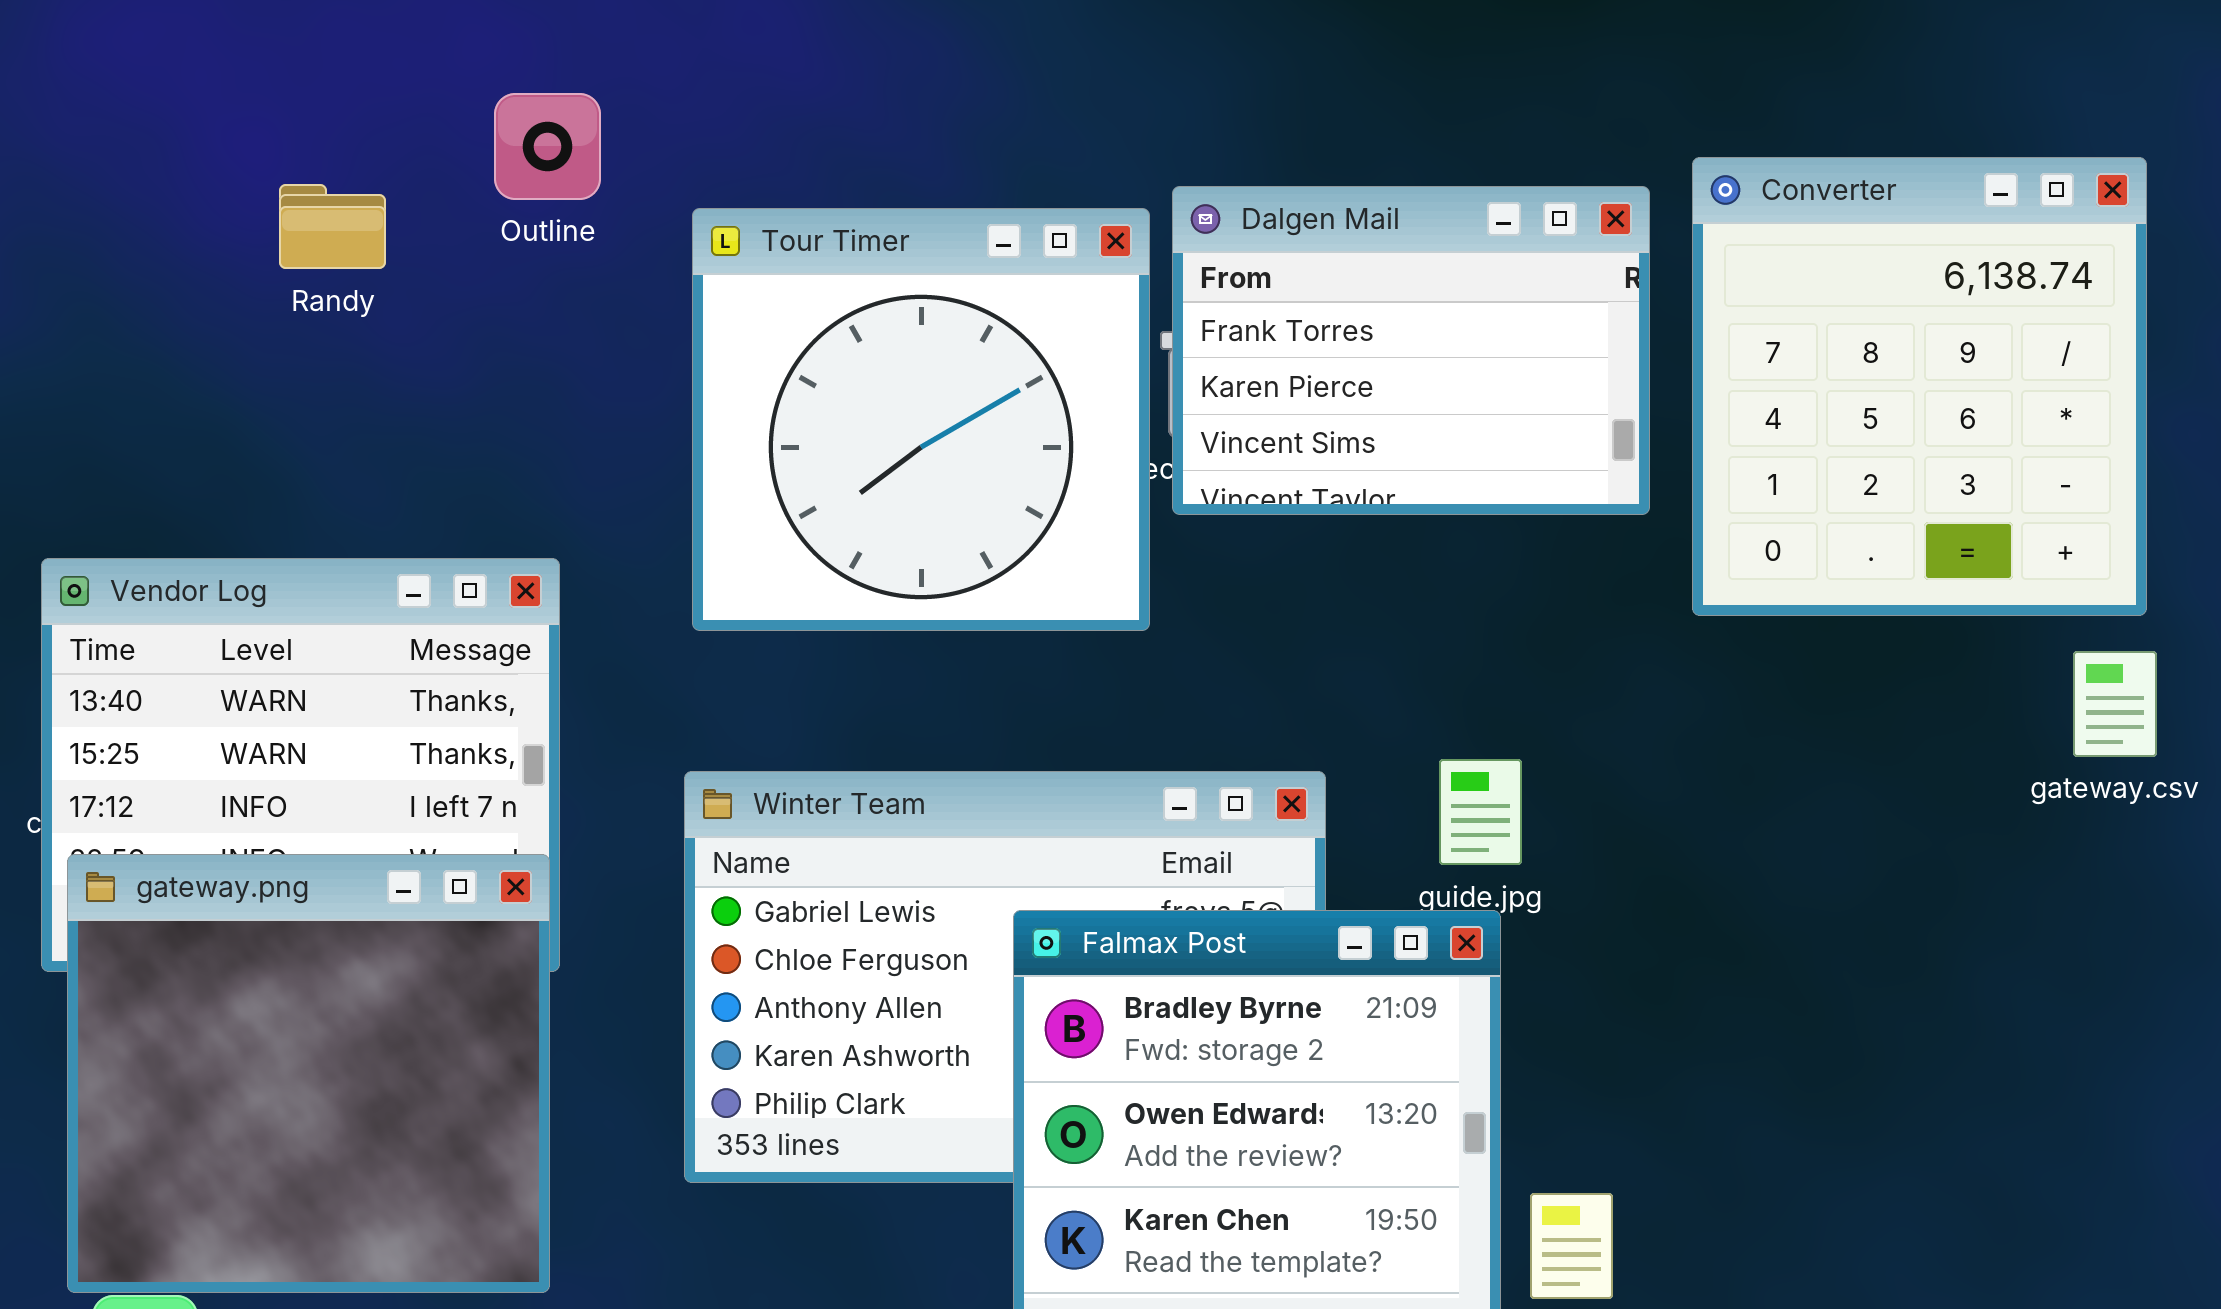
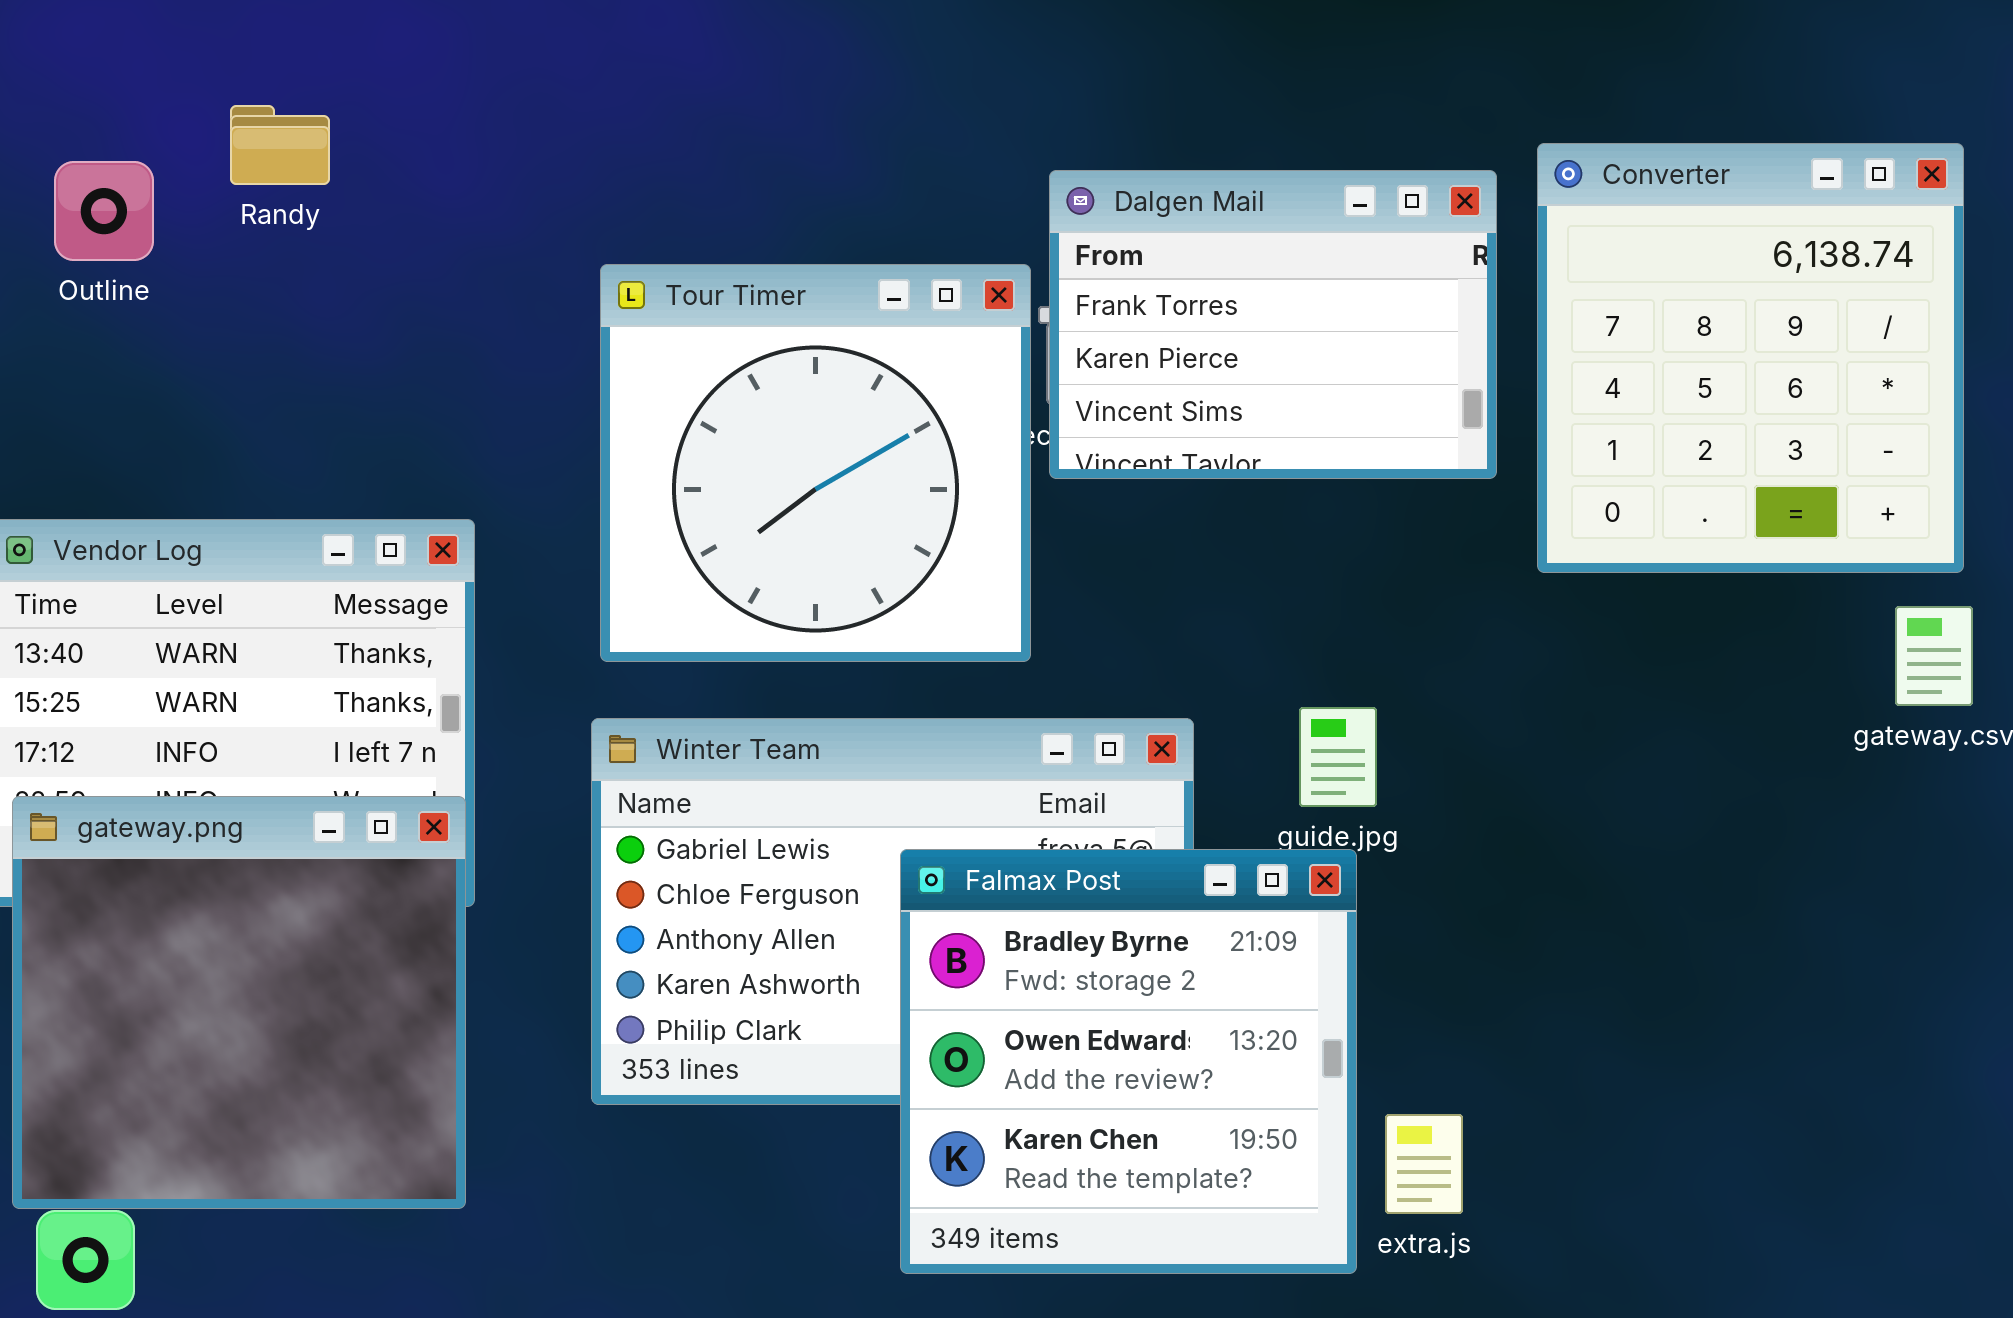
Outline: [494,93,601,200] -> [54,161,154,261], moved
Randy: [279,184,386,269] -> [230,105,330,185], moved
Tour Timer: [692,208,1150,631] -> [600,264,1031,662], moved

